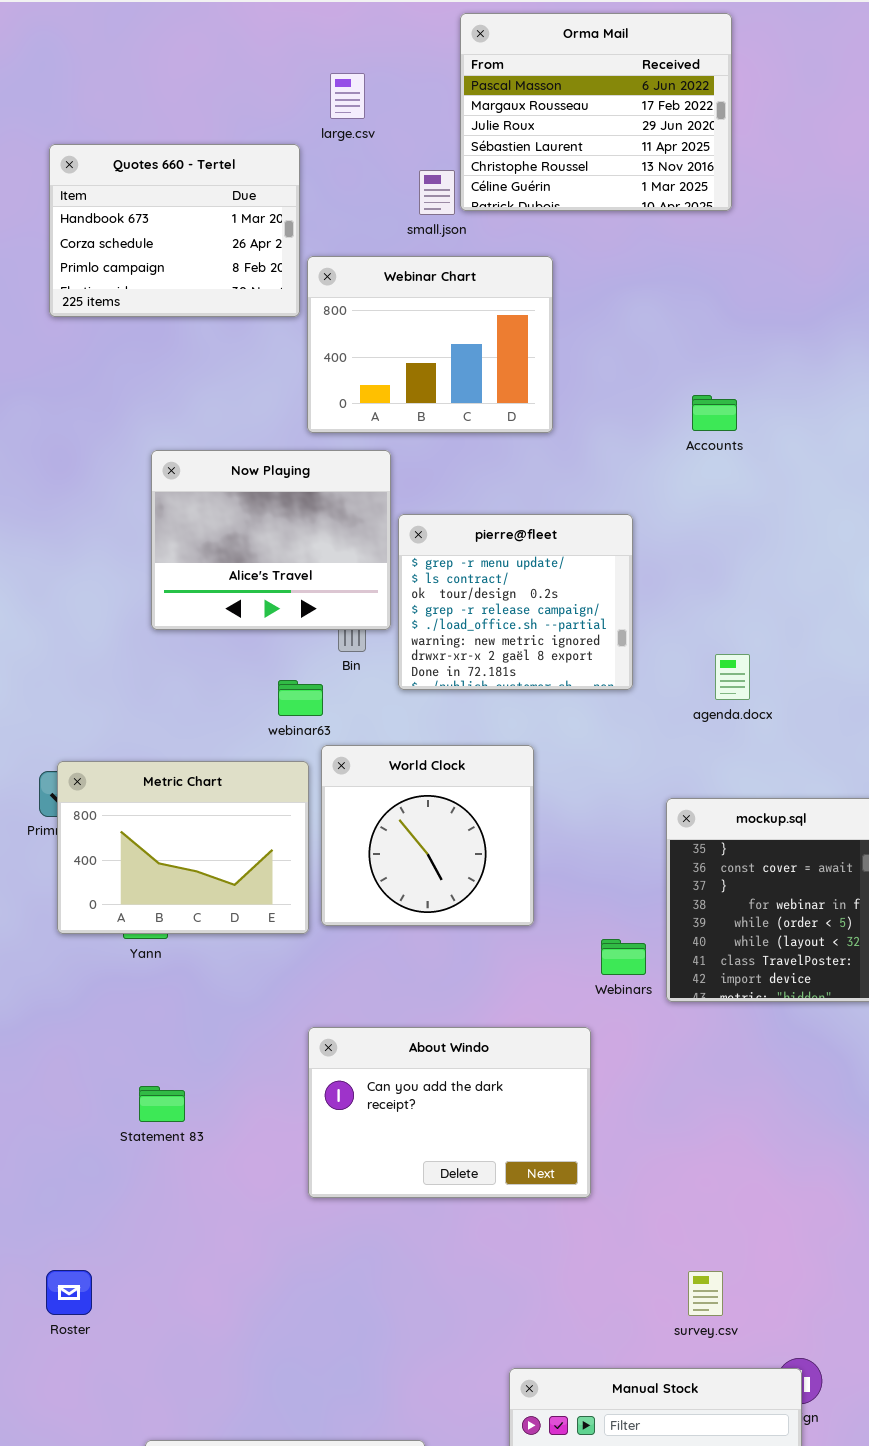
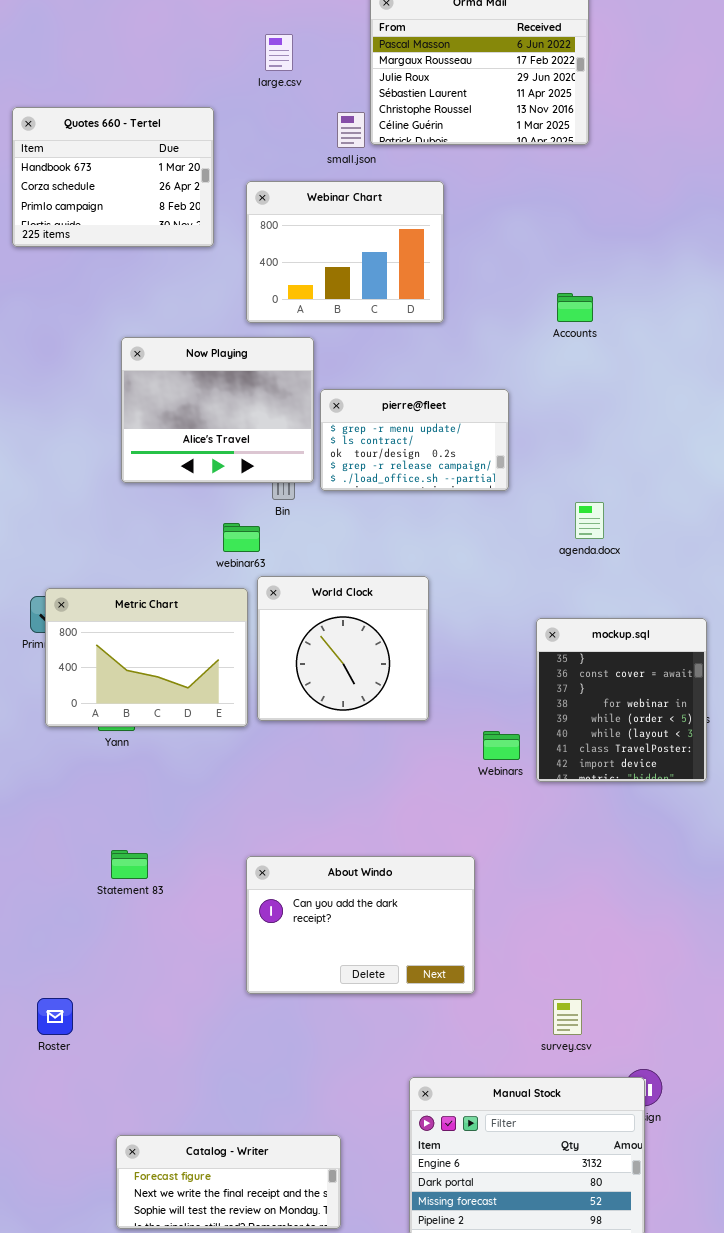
Quotes 660 - Tertel: [49,144,300,317] -> [12,107,214,247], moved
pierre@fleet: [398,514,633,690] -> [320,389,509,491], resized
About Windo: [308,1027,591,1198] -> [246,856,475,994], moved

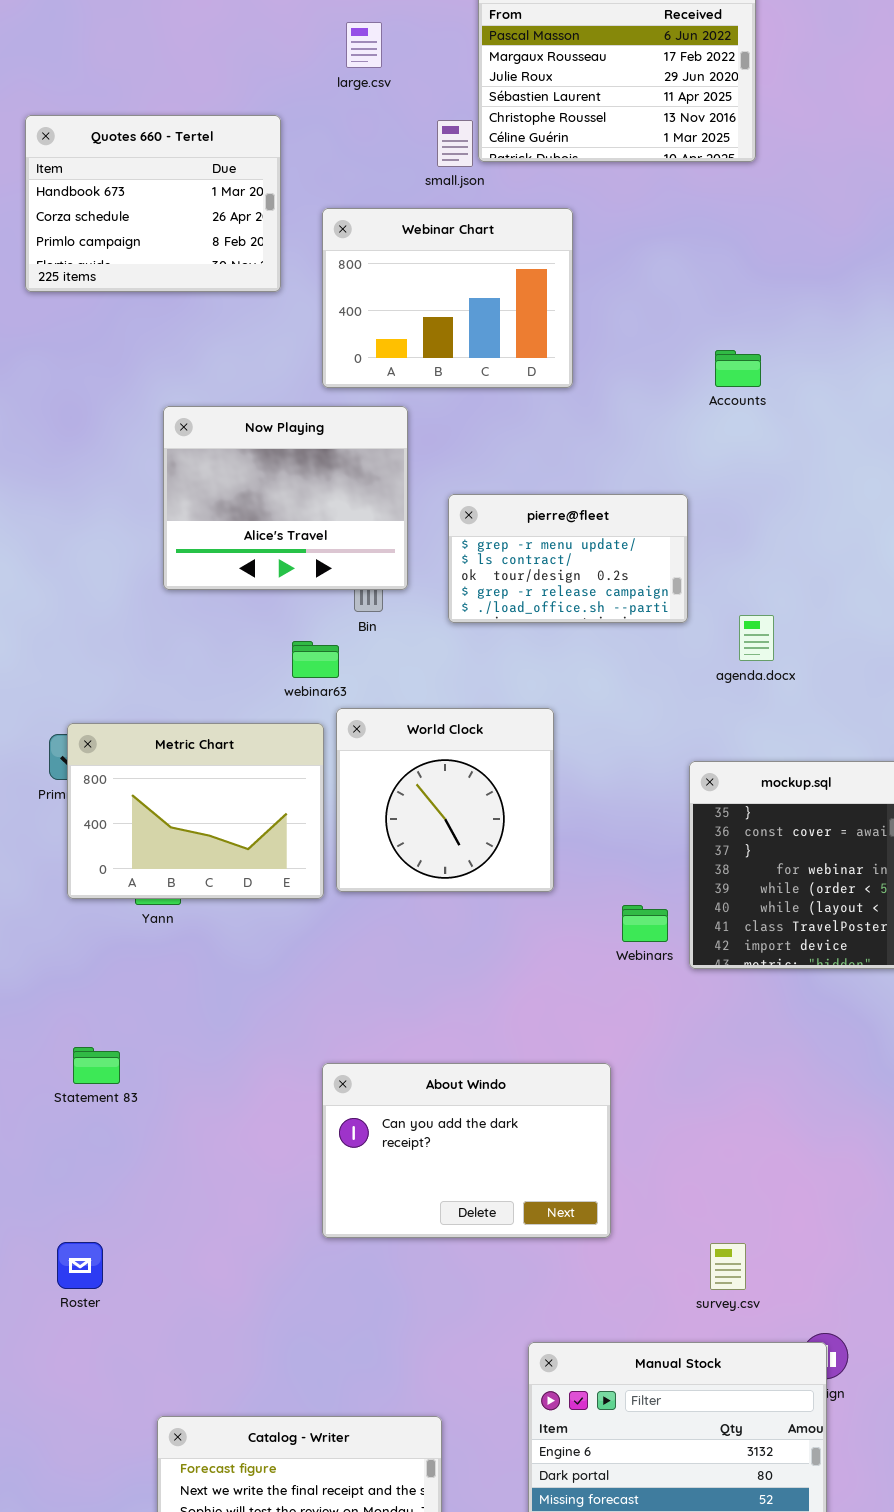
pierre@fleet: [320,389,509,491] -> [448,494,688,623], moved
Statement 83: [111,850,148,879] -> [73,1047,120,1084], moved

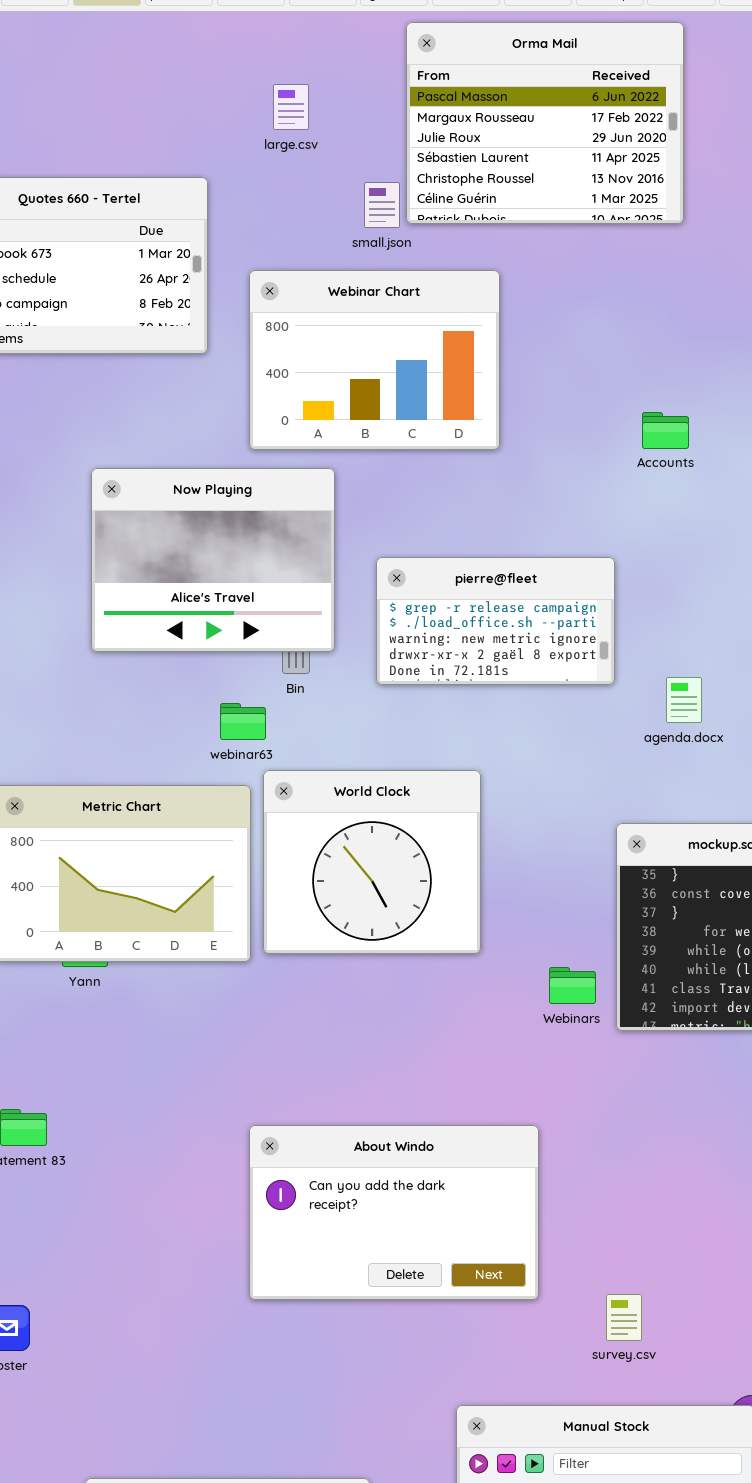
pierre@fleet: [448,494,688,623] -> [376,557,615,685], scrolled down 3 rows
survey.csv: [710,1243,746,1290] -> [606,1294,642,1341], moved

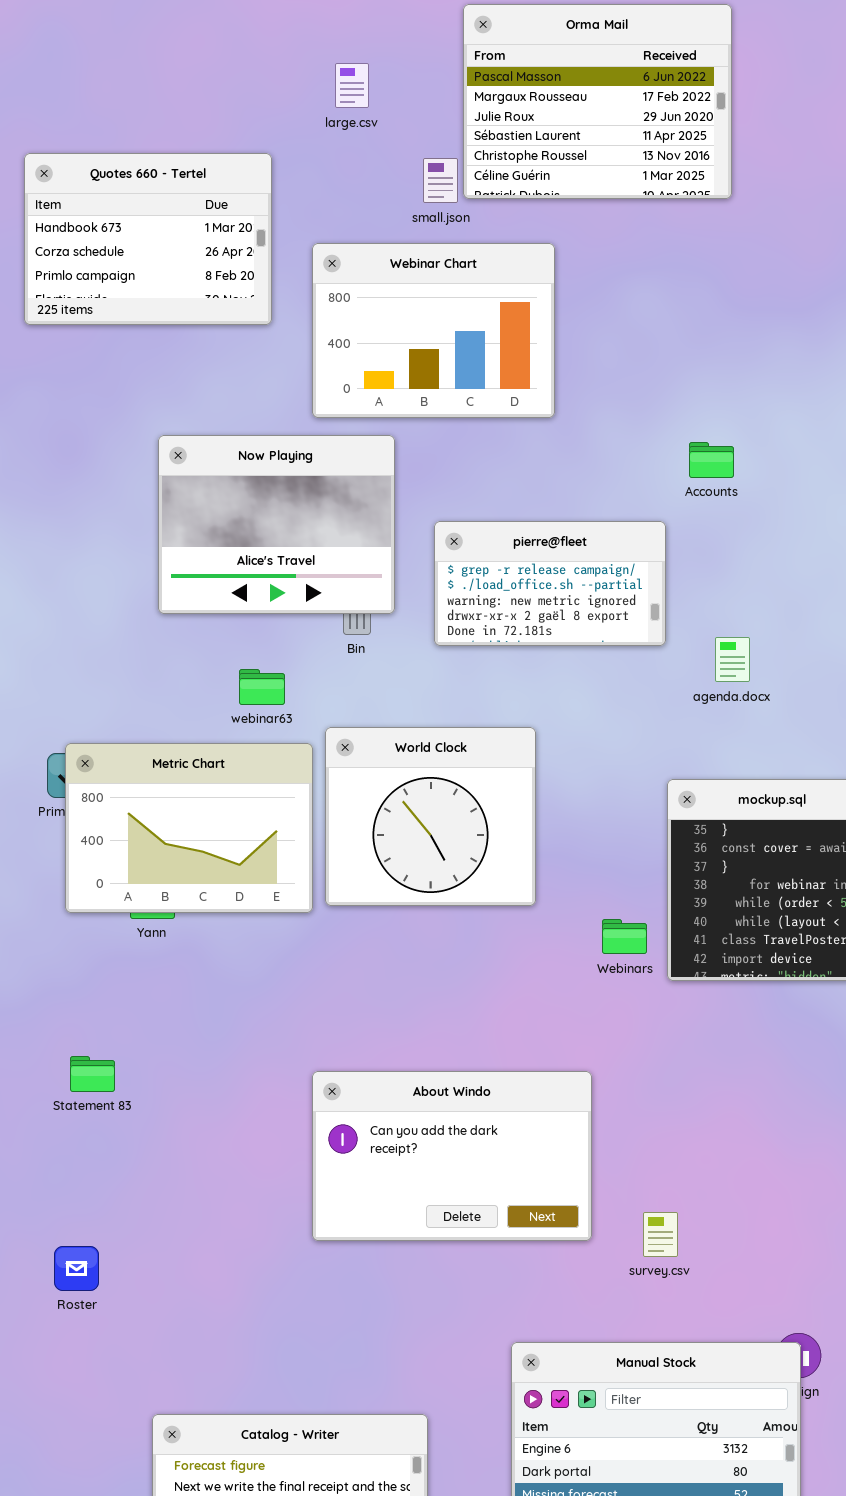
Accounts: [642,412,689,449] -> [689,442,734,478], moved
webinar63: [220,703,266,740] -> [239,669,285,705], moved
survey.csv: [606,1294,642,1341] -> [643,1212,678,1257], moved

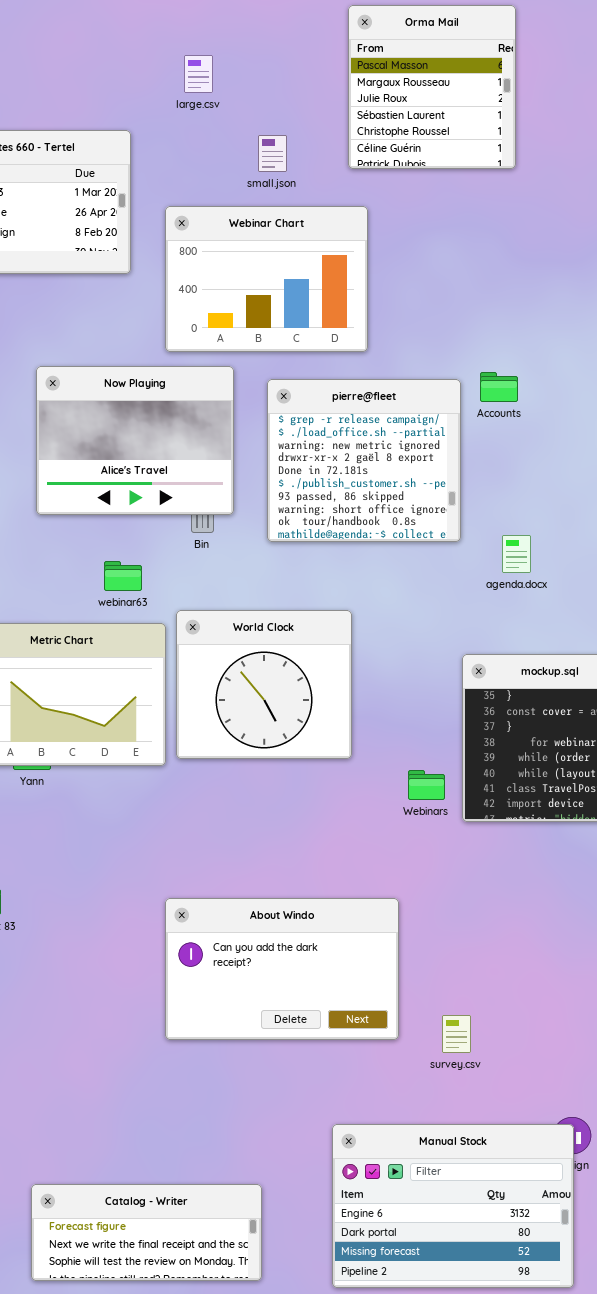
Orma Mail: [463,4,732,199] -> [348,5,516,169], resized
pierre@fleet: [434,521,666,646] -> [267,379,461,542], resized

